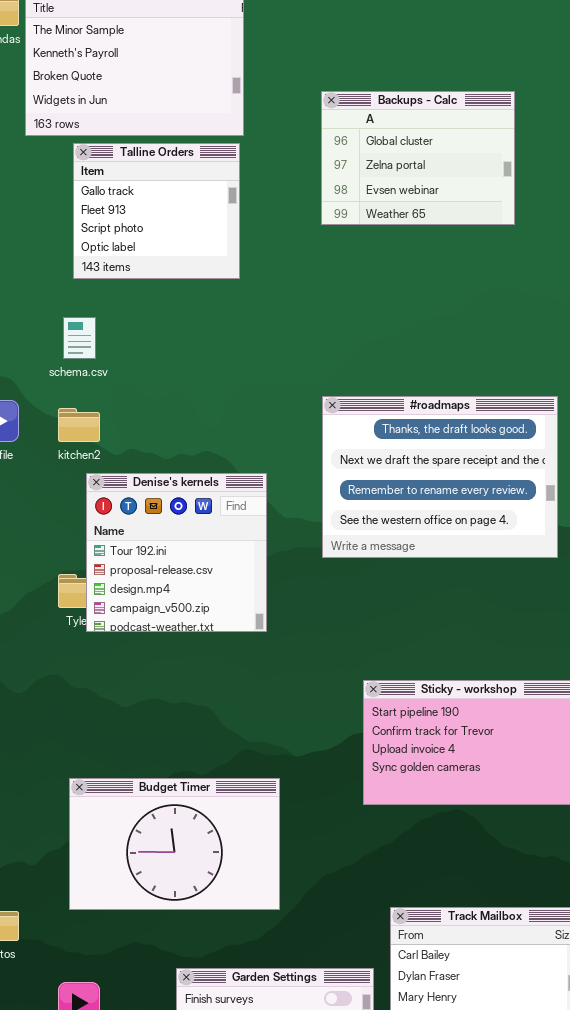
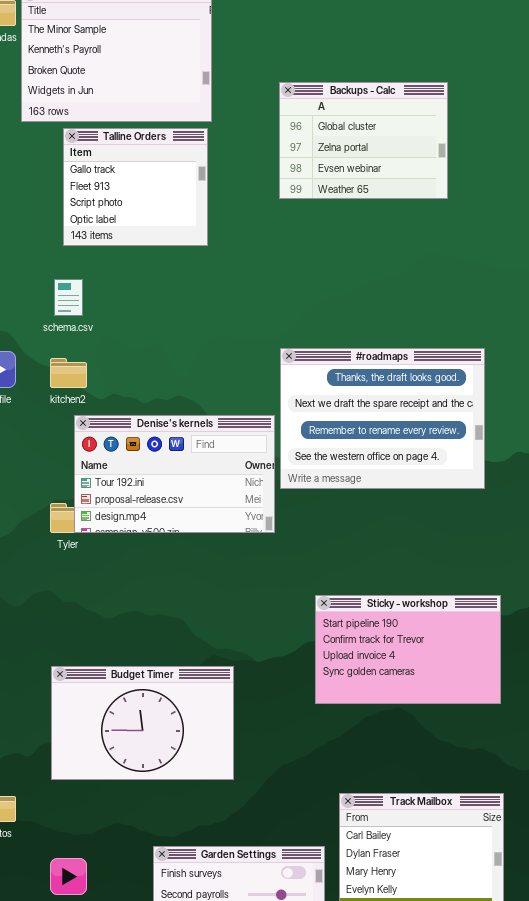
Denise's kernels: [86,473,267,632] -> [74,415,275,533], resized
Budget Timer: [69,778,280,910] -> [51,666,234,780], moved

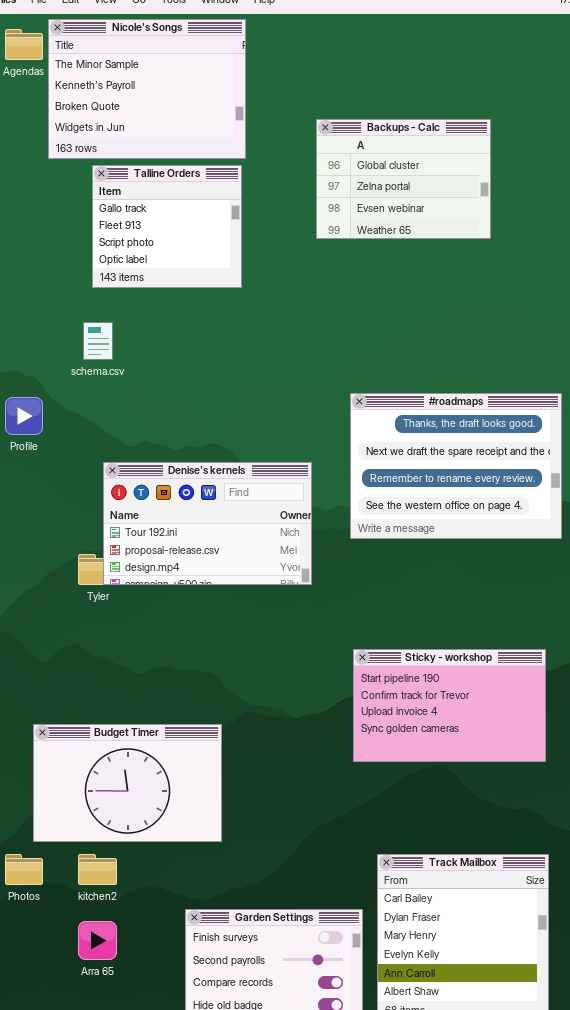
#roadmaps: [280,348,485,489] -> [350,393,562,539], moved
kitchen2: [50,358,87,388] -> [78,854,117,885], moved
Budget Timer: [51,666,234,780] -> [33,724,222,842], moved

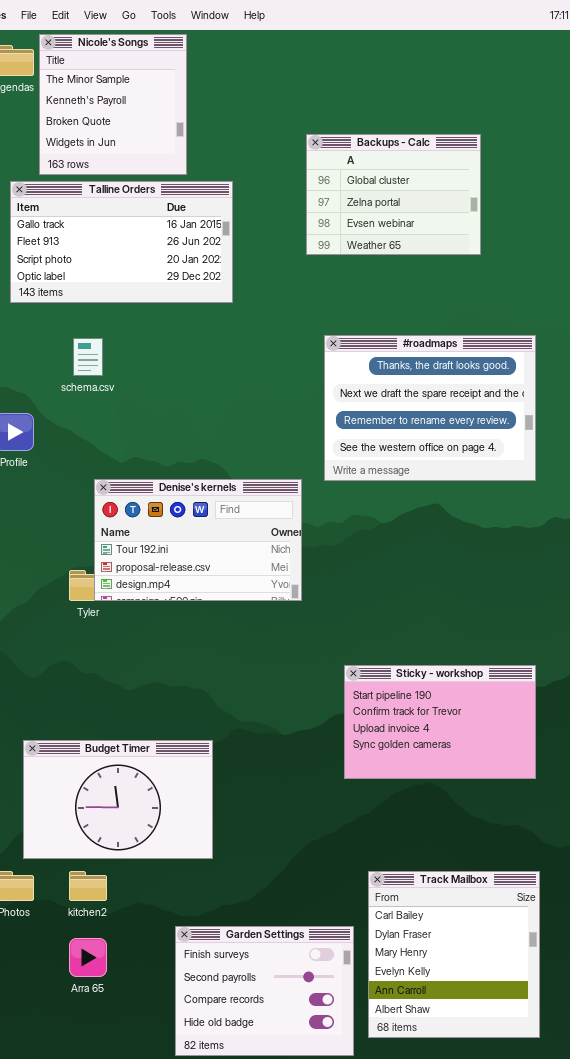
Nicole's Songs: [48,19,246,159] -> [39,34,187,175], resized
Talline Orders: [92,165,242,288] -> [10,181,233,303], resized
#roadmaps: [350,393,562,539] -> [324,335,536,481], moved

